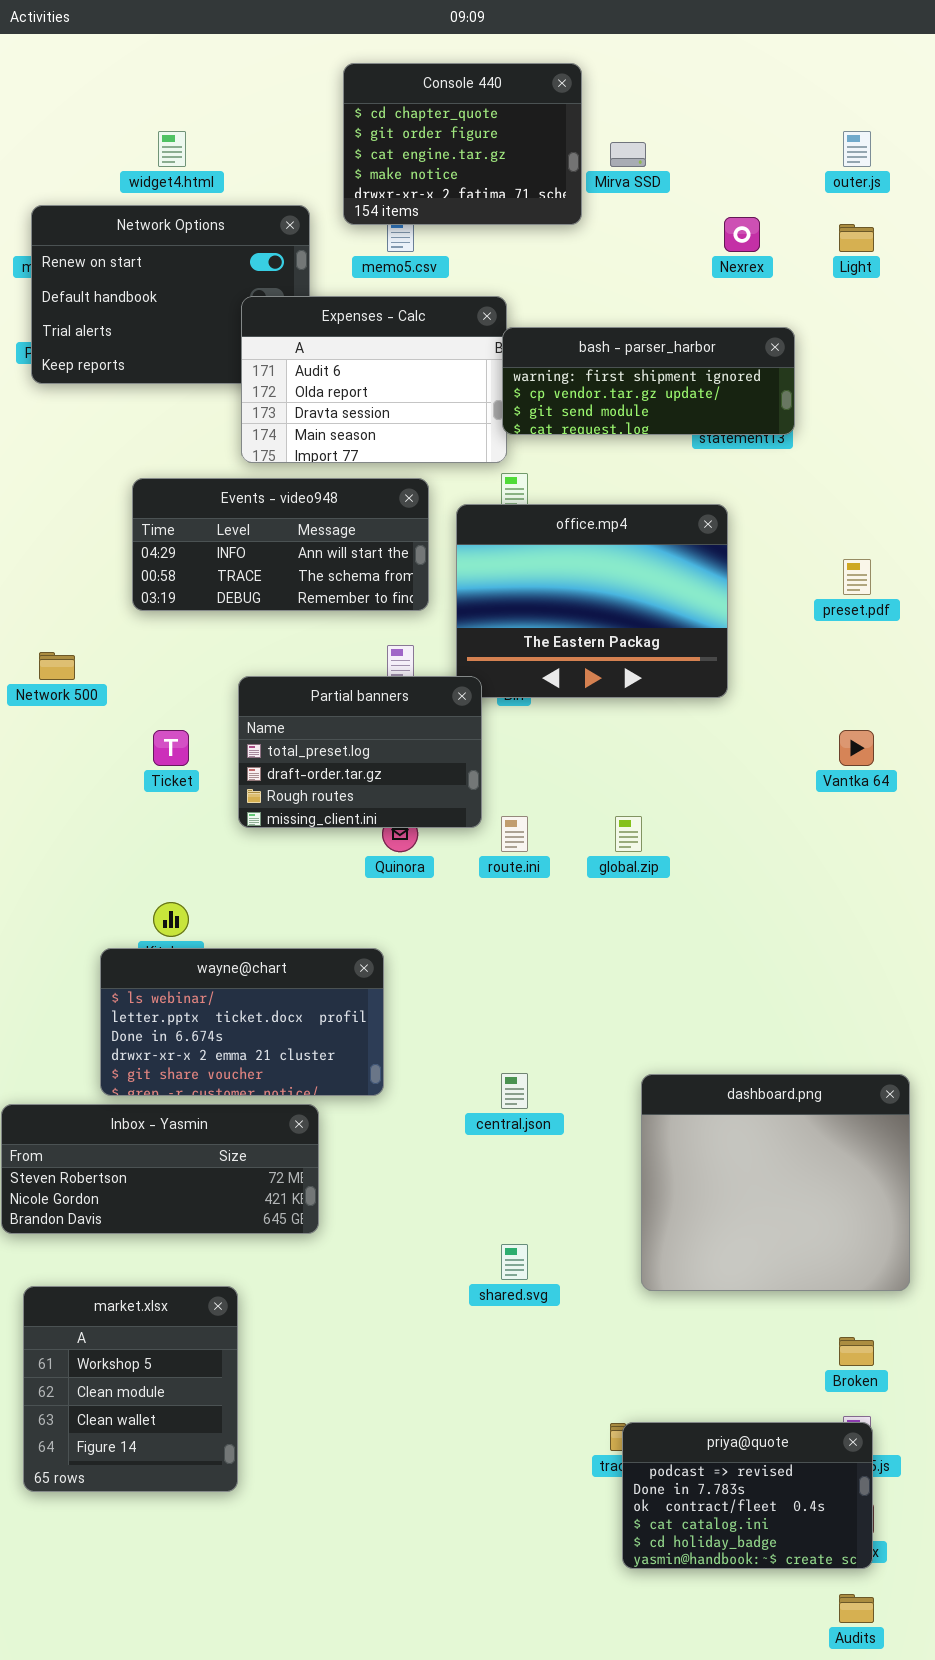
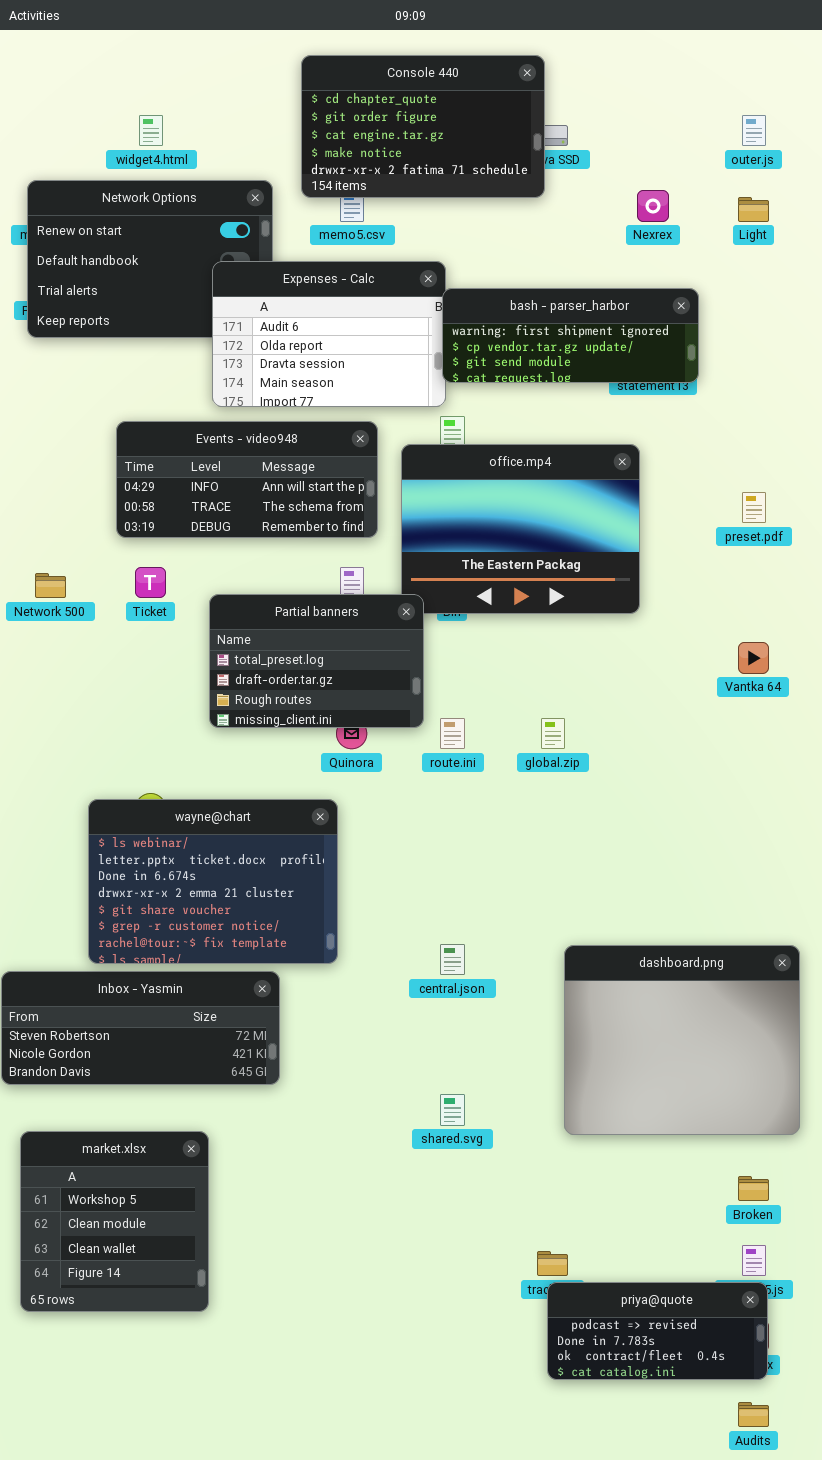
Console 440: [343,63,582,225] -> [301,55,545,198], resized
Ticket: [153,730,189,766] -> [135,567,166,598], moved
wayne@chart: [100,948,384,1096] -> [88,799,338,964], resized
priya@quote: [622,1422,873,1569] -> [547,1282,768,1380], resized

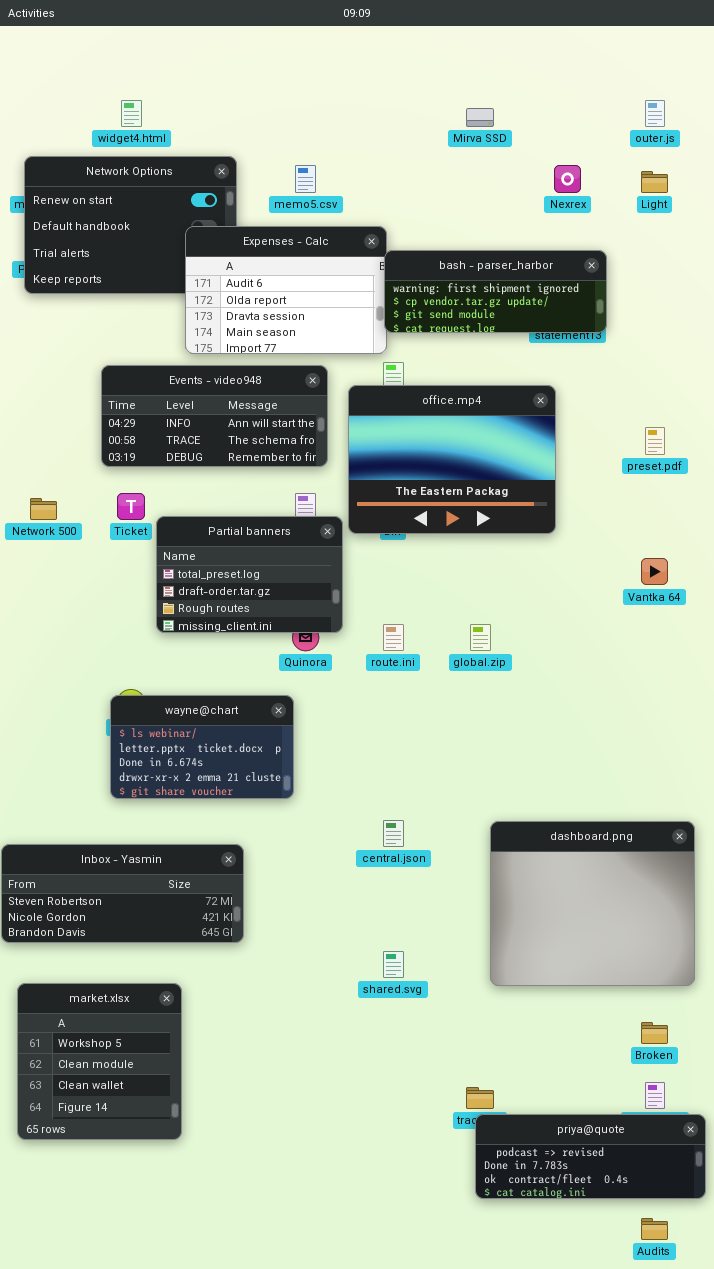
Console 440: [301,55,545,198] -> none, closed
Partial banners: [209,594,424,728] -> [156,516,343,633], moved
wayne@chart: [88,799,338,964] -> [110,695,294,799], resized
priya@quote: [547,1282,768,1380] -> [475,1114,706,1199], resized

